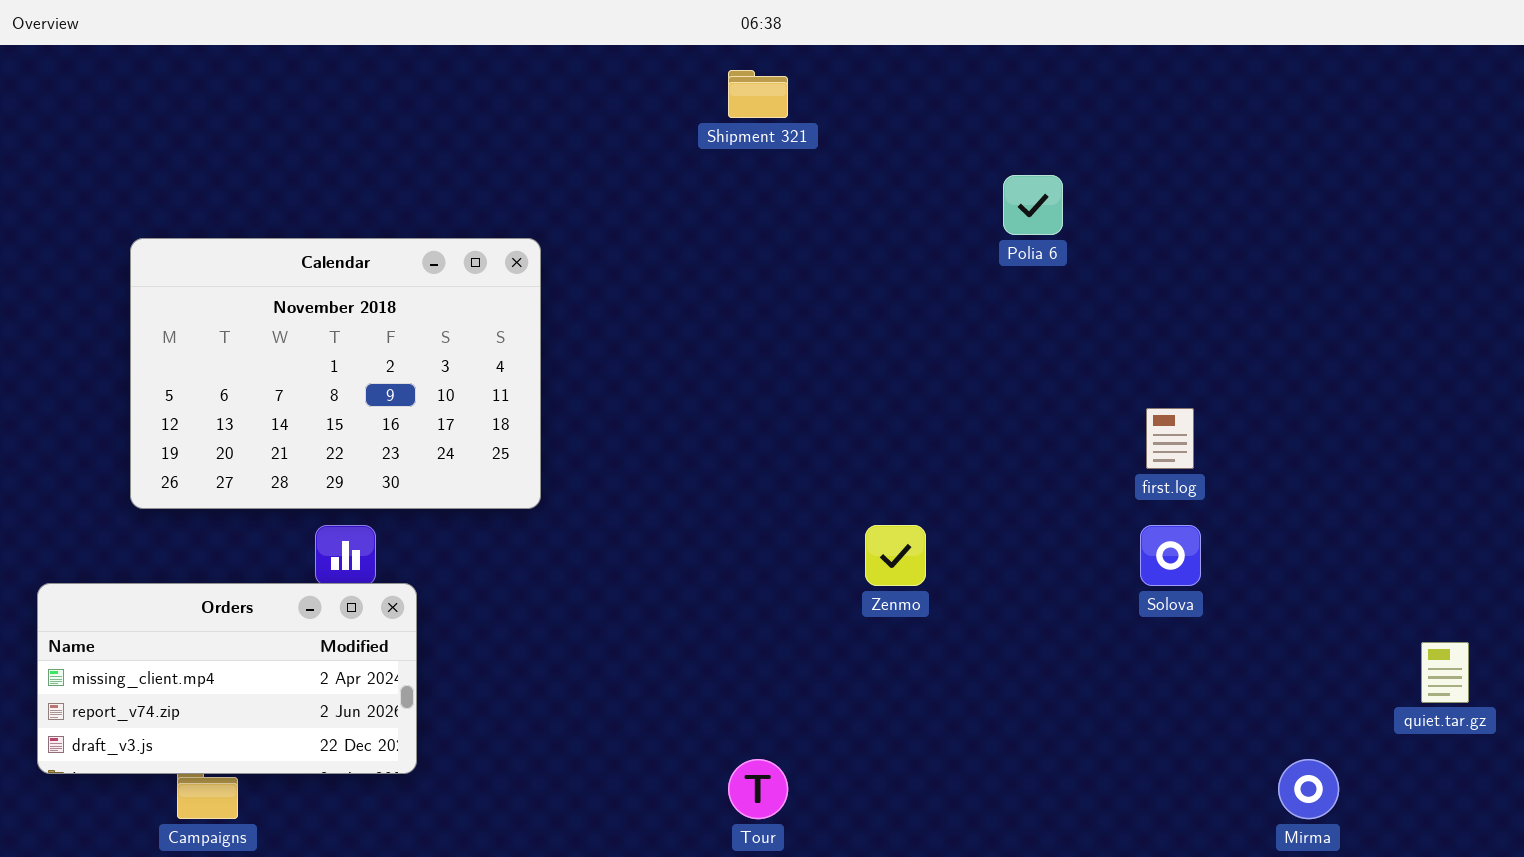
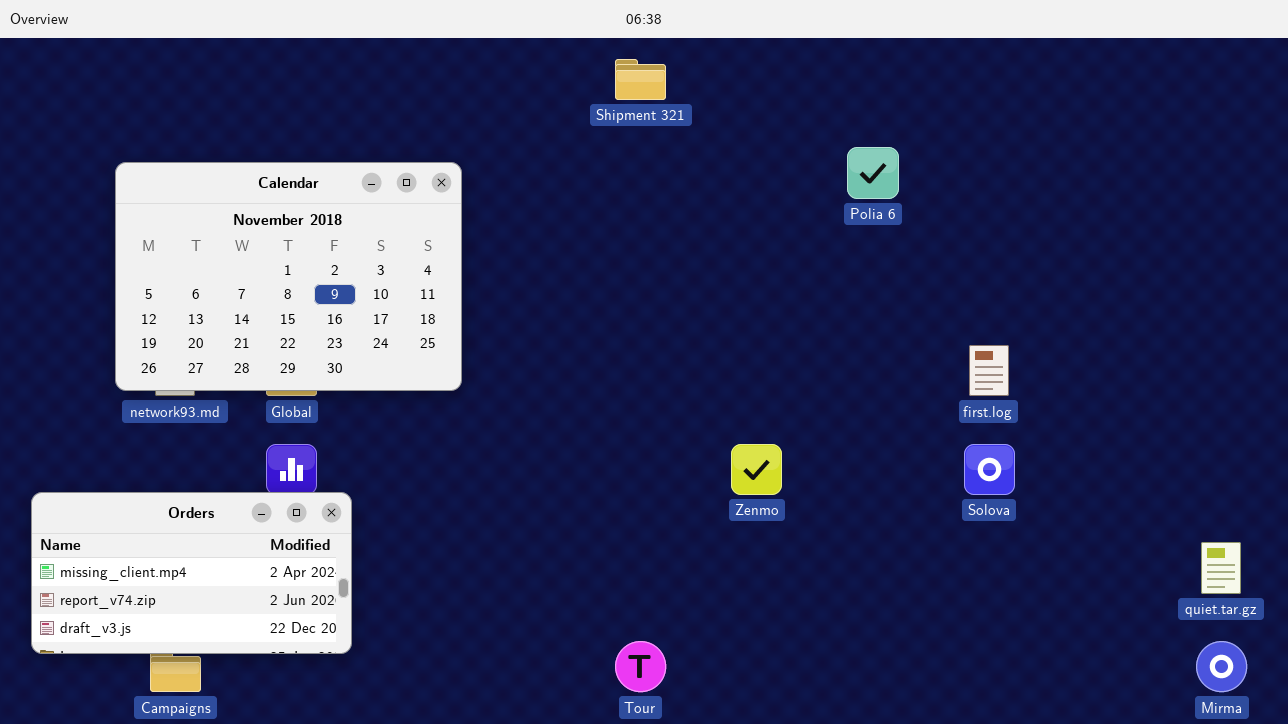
Calendar: [130,238,541,509] -> [115,162,462,391], moved
Mirma: [1278,759,1339,819] -> [1196,641,1247,692], moved

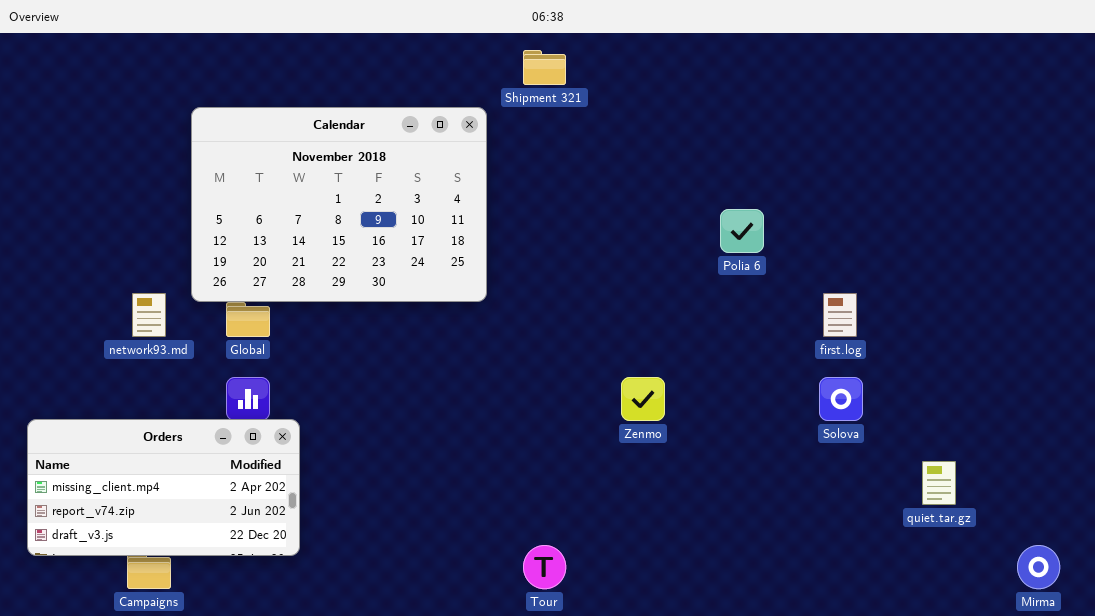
Polia 6: [847,147,899,199] -> [720,209,764,253], moved
Calendar: [115,162,462,391] -> [191,107,487,302], moved
quiet.tar.gz: [1201,542,1241,594] -> [922,461,956,505], moved

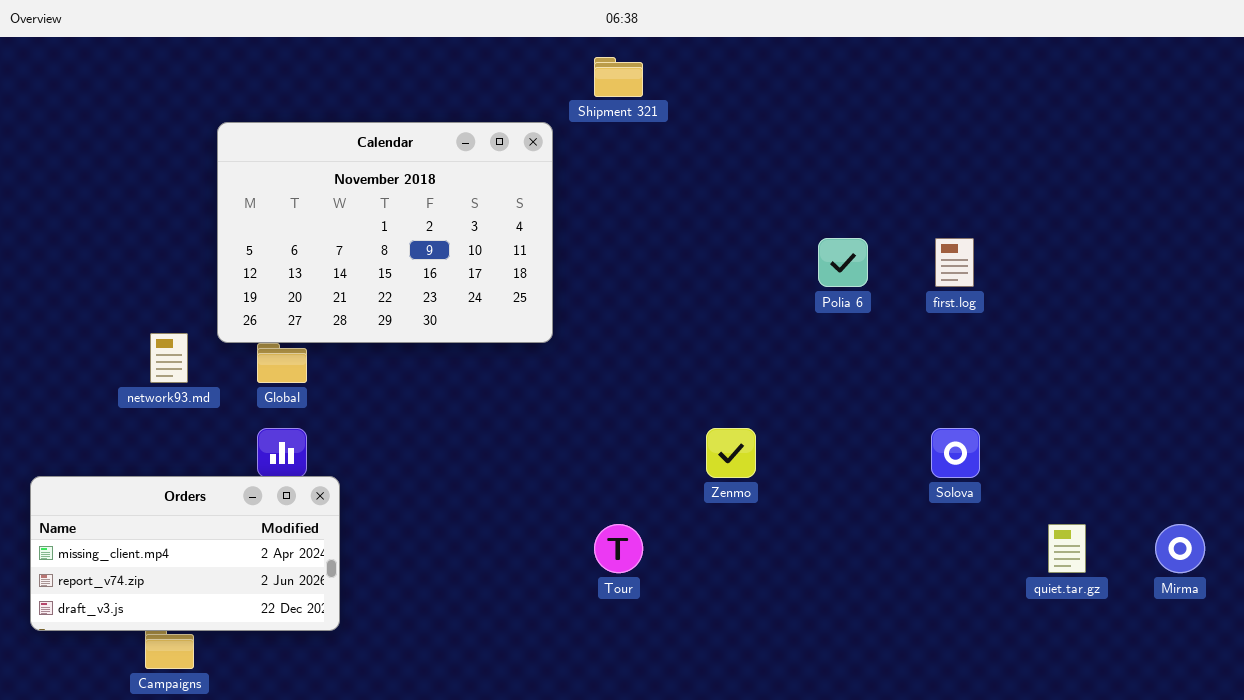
first.log: [823,293,857,337] -> [935,238,974,287], moved
Tour: [523,545,566,589] -> [594,524,643,573], moved
Mirma: [1017,545,1060,589] -> [1155,524,1205,573], moved

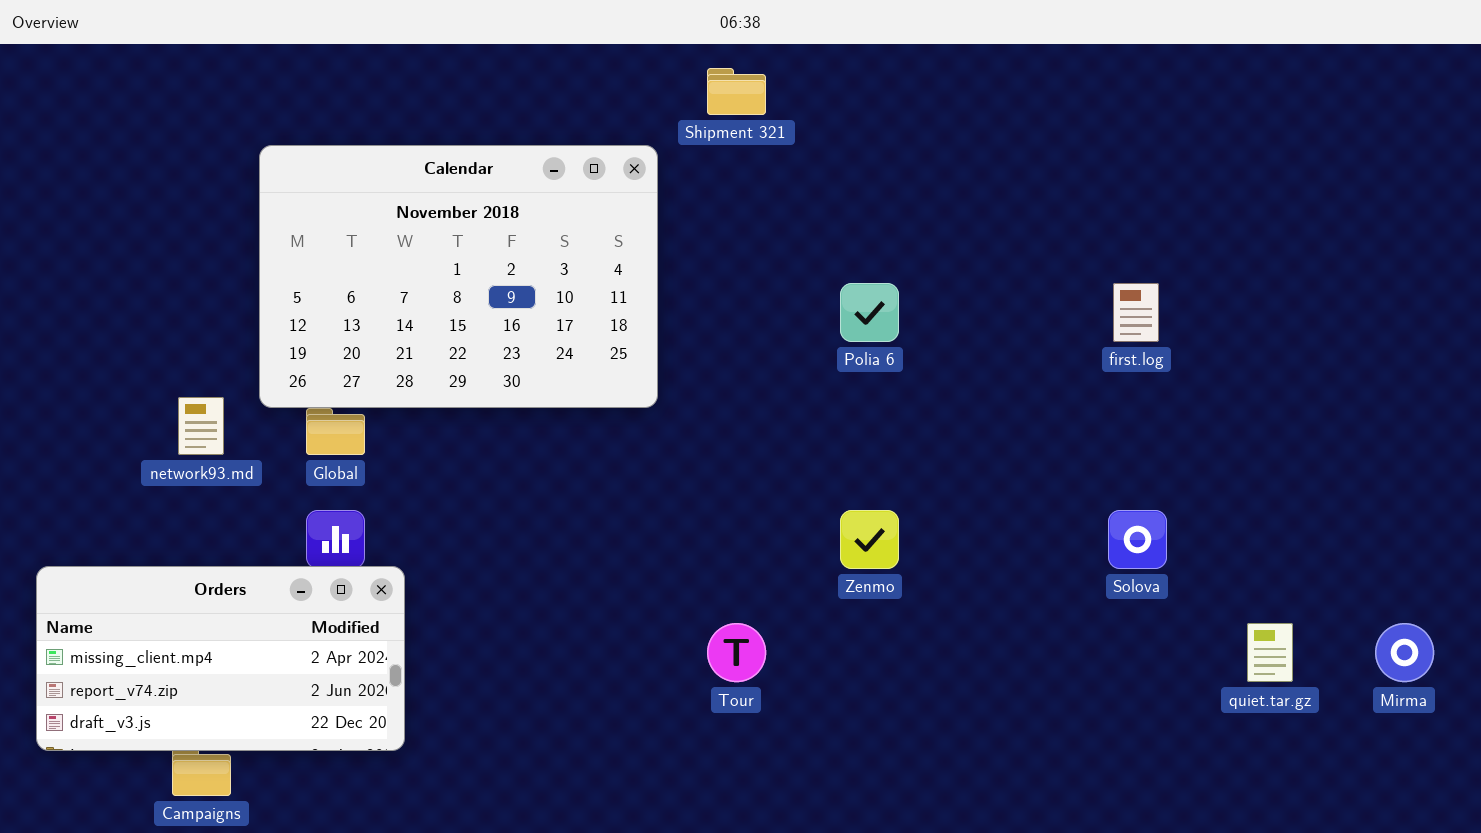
Polia 6: [818,238,868,287] -> [840,283,899,342], moved

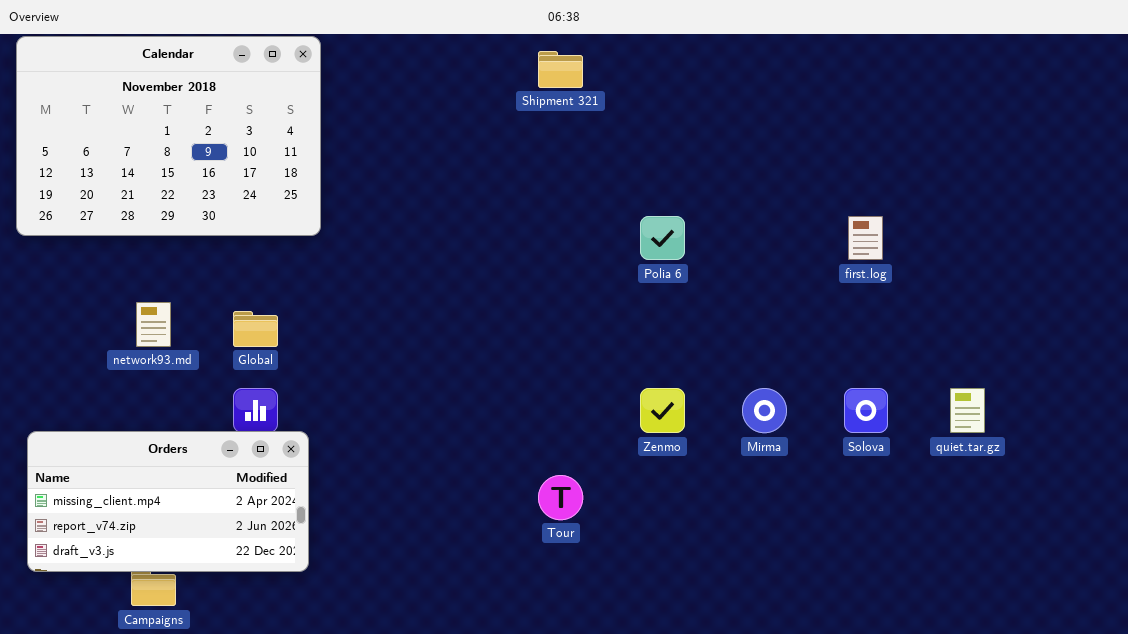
Calendar: [259,145,658,408] -> [16,36,321,236], moved
quiet.tar.gz: [1247,623,1293,682] -> [950,388,985,433], moved
Mirma: [1375,623,1434,682] -> [742,388,787,433], moved

